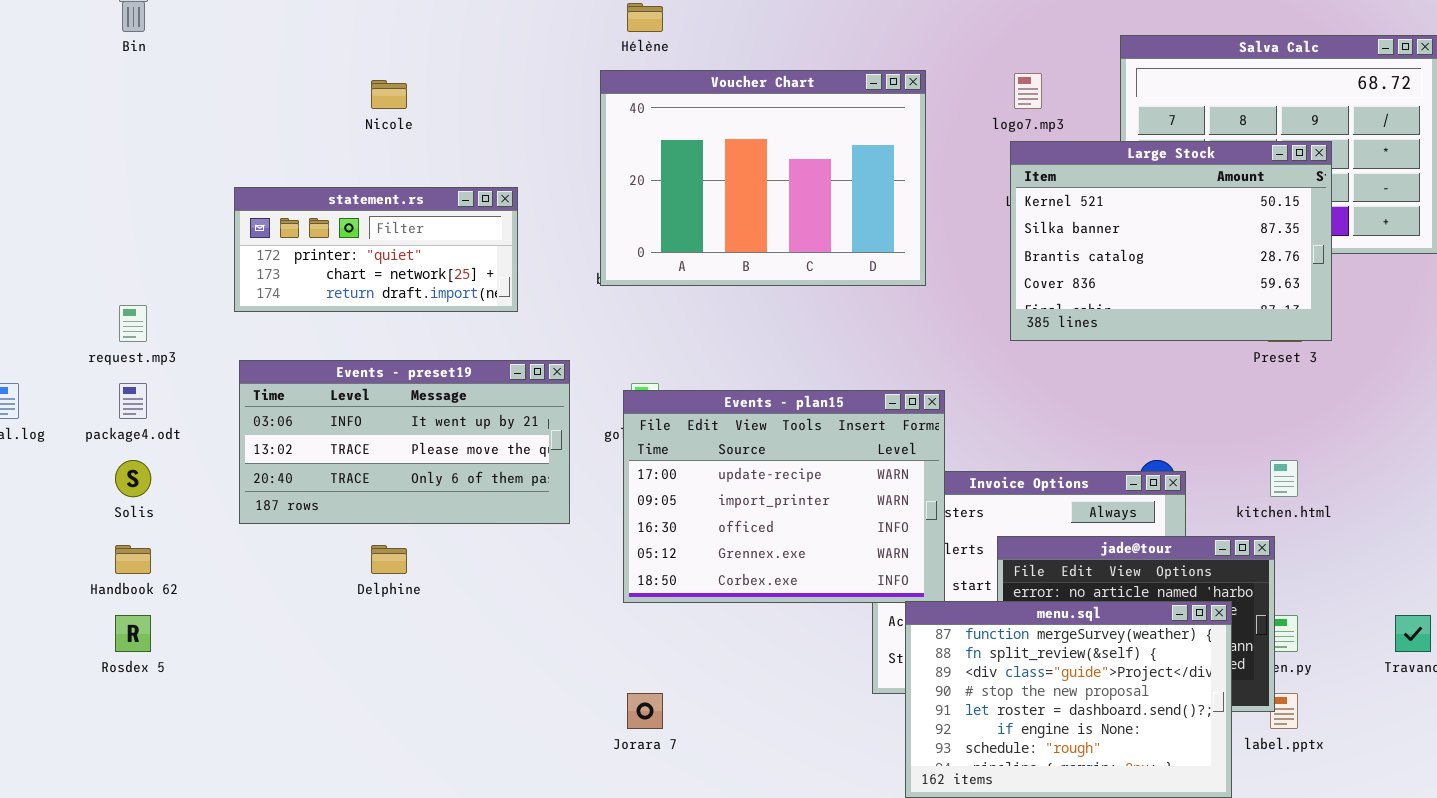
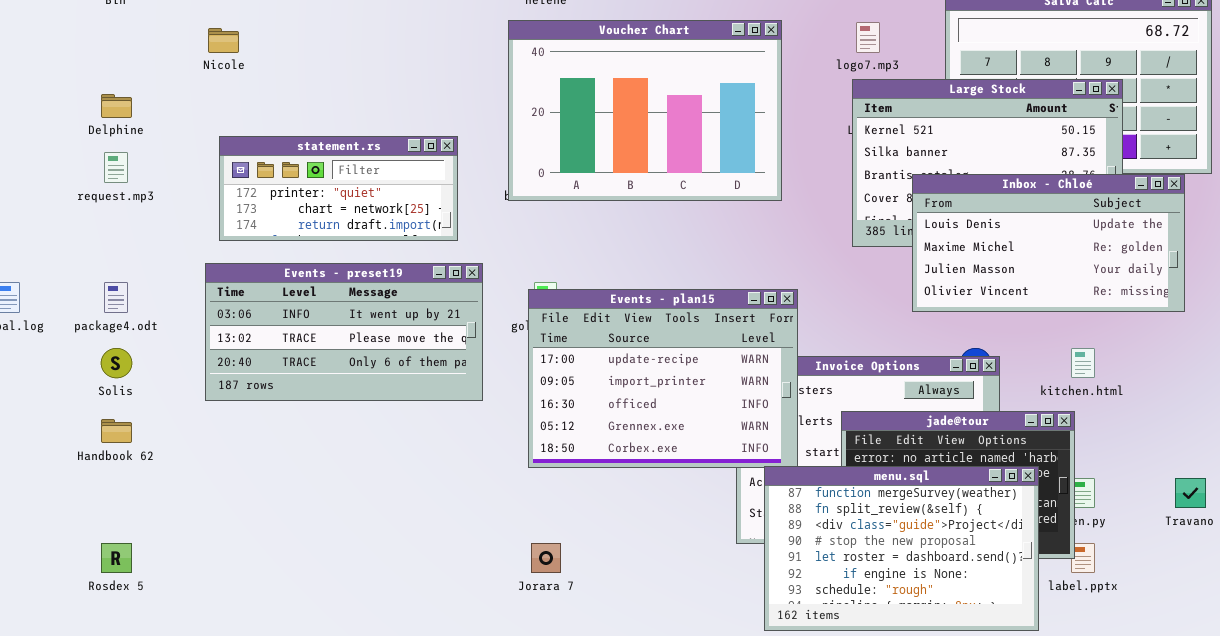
Nicole: [371,80,407,109] -> [208,28,239,53], moved
statement.rs: [234,187,518,312] -> [219,136,458,241], moved
Inbox - Chloé: none -> [912,174,1185,312], opened
request.mp3: [119,305,147,342] -> [104,152,128,183], moved
Delphine: [371,545,407,574] -> [101,94,132,118], moved
Rosdex 5: [115,615,151,652] -> [101,543,132,573], moved

